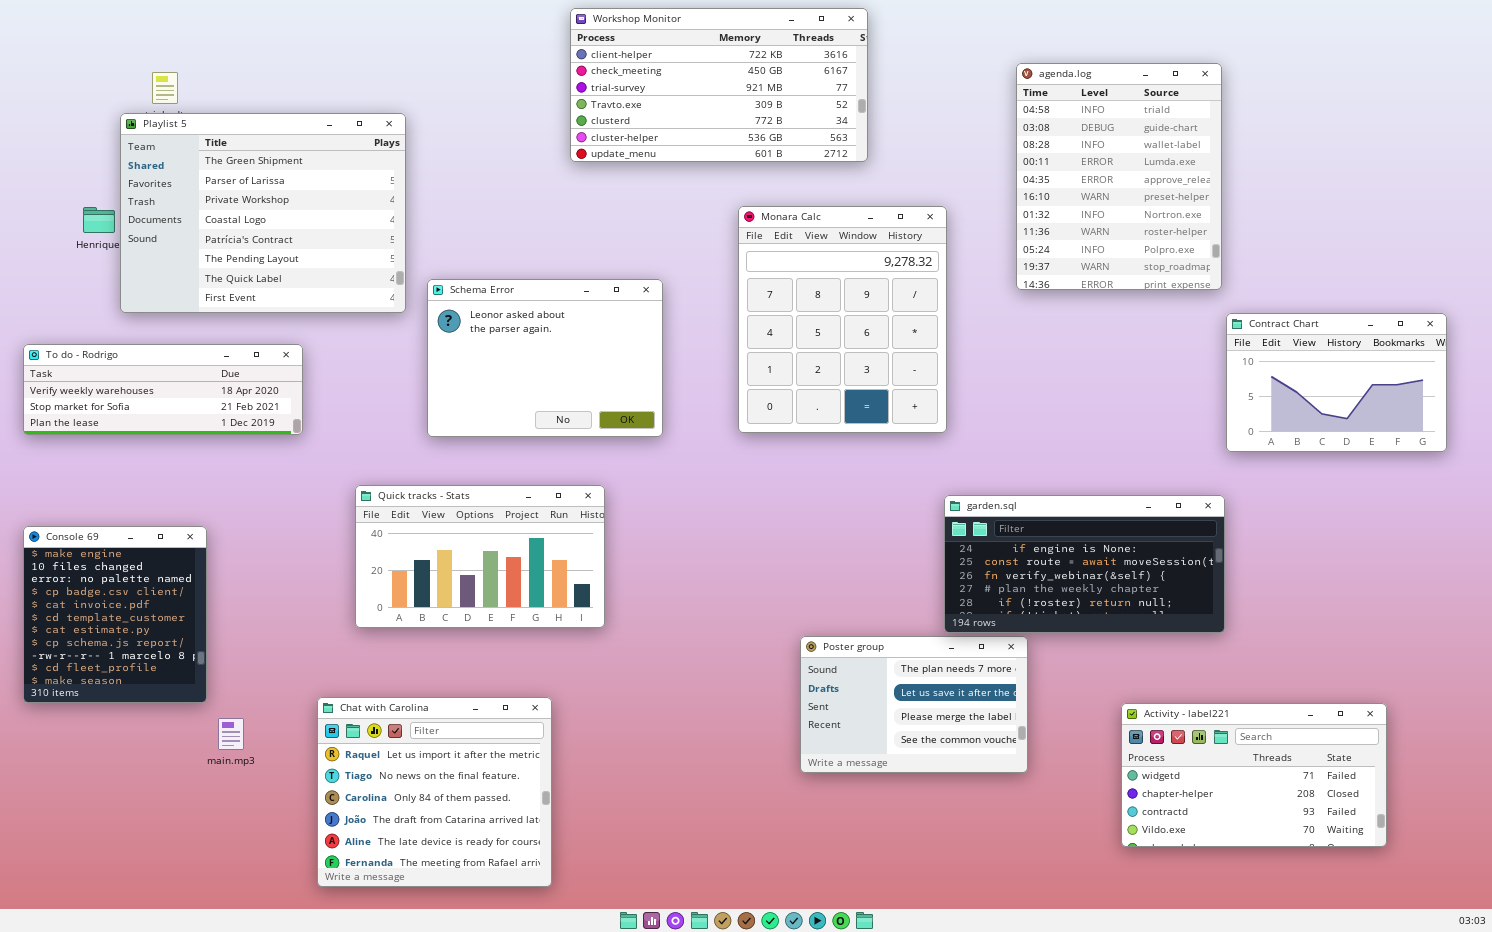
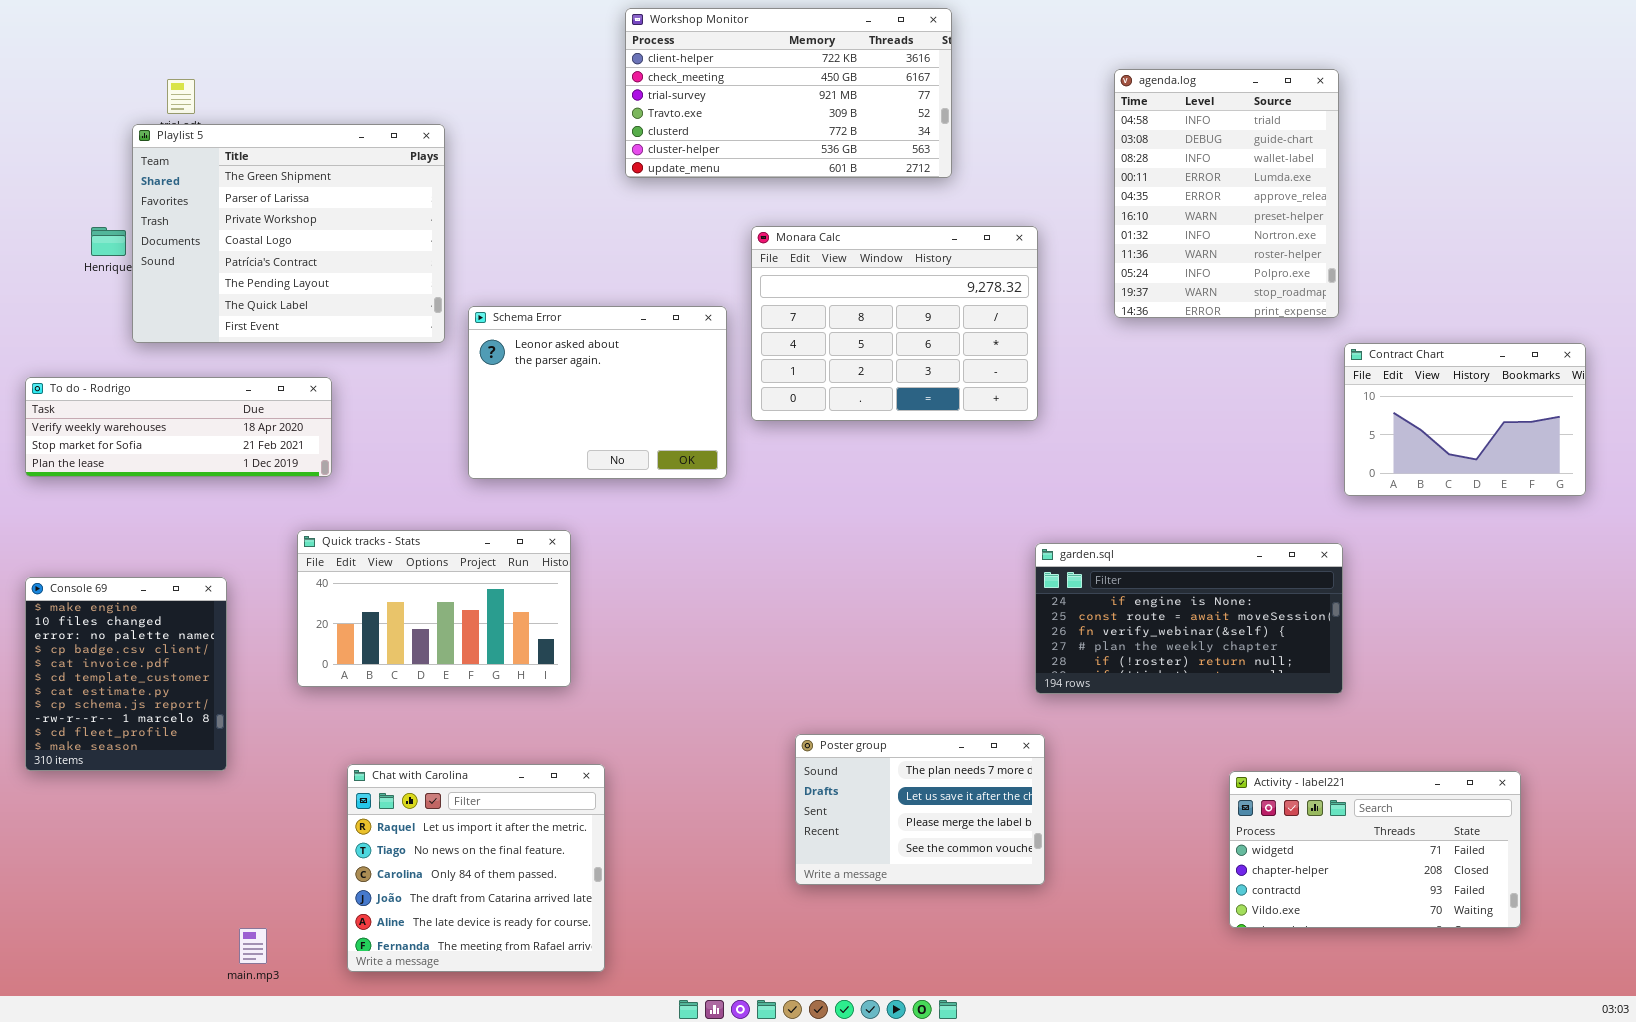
Monara Calc: [738,206,947,433] -> [751,226,1038,421], resized
Quick tracks - Stats: [355,485,605,628] -> [297,530,571,687], moved
Poster group: [800,636,1028,773] -> [795,734,1045,885], moved
main.mp3: [218,718,244,750] -> [239,928,267,964], moved

